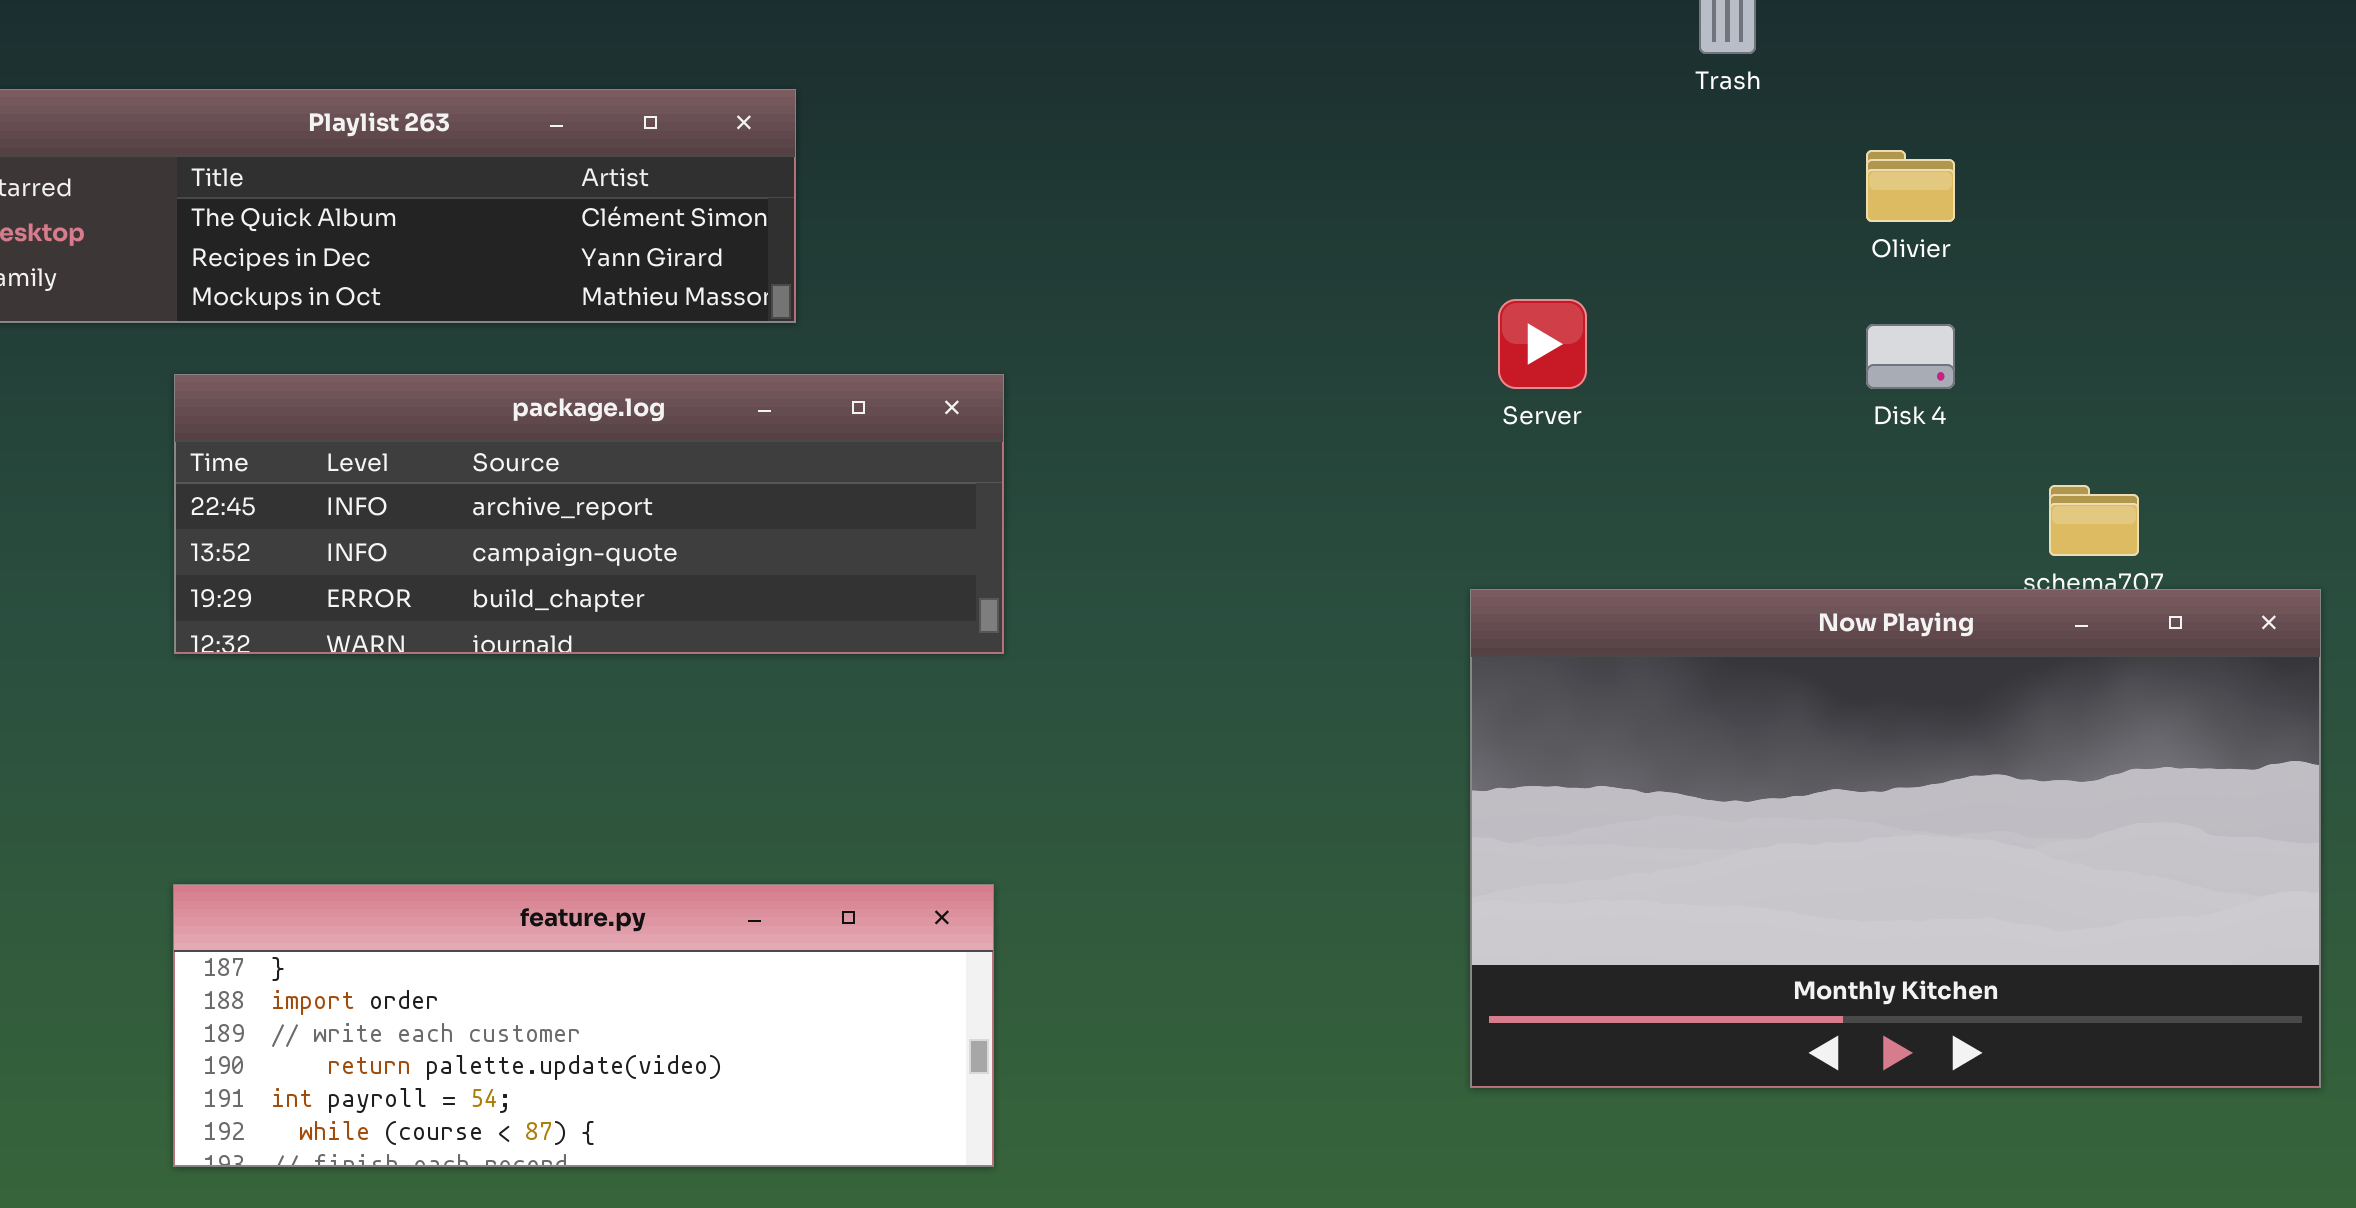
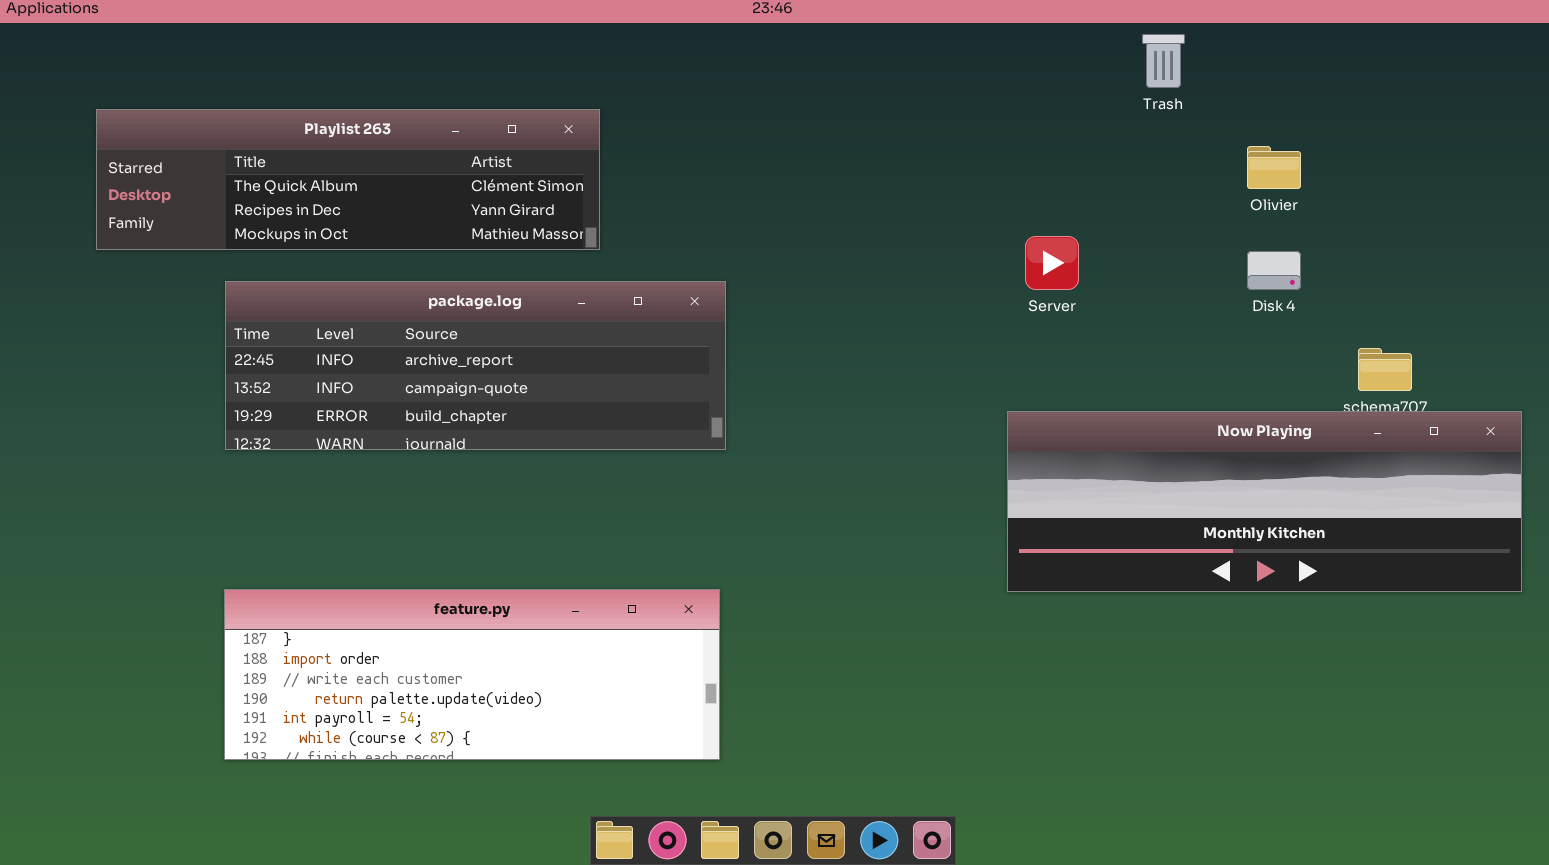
Now Playing: [1470,589,2321,1088] -> [1007,411,1522,592], resized

